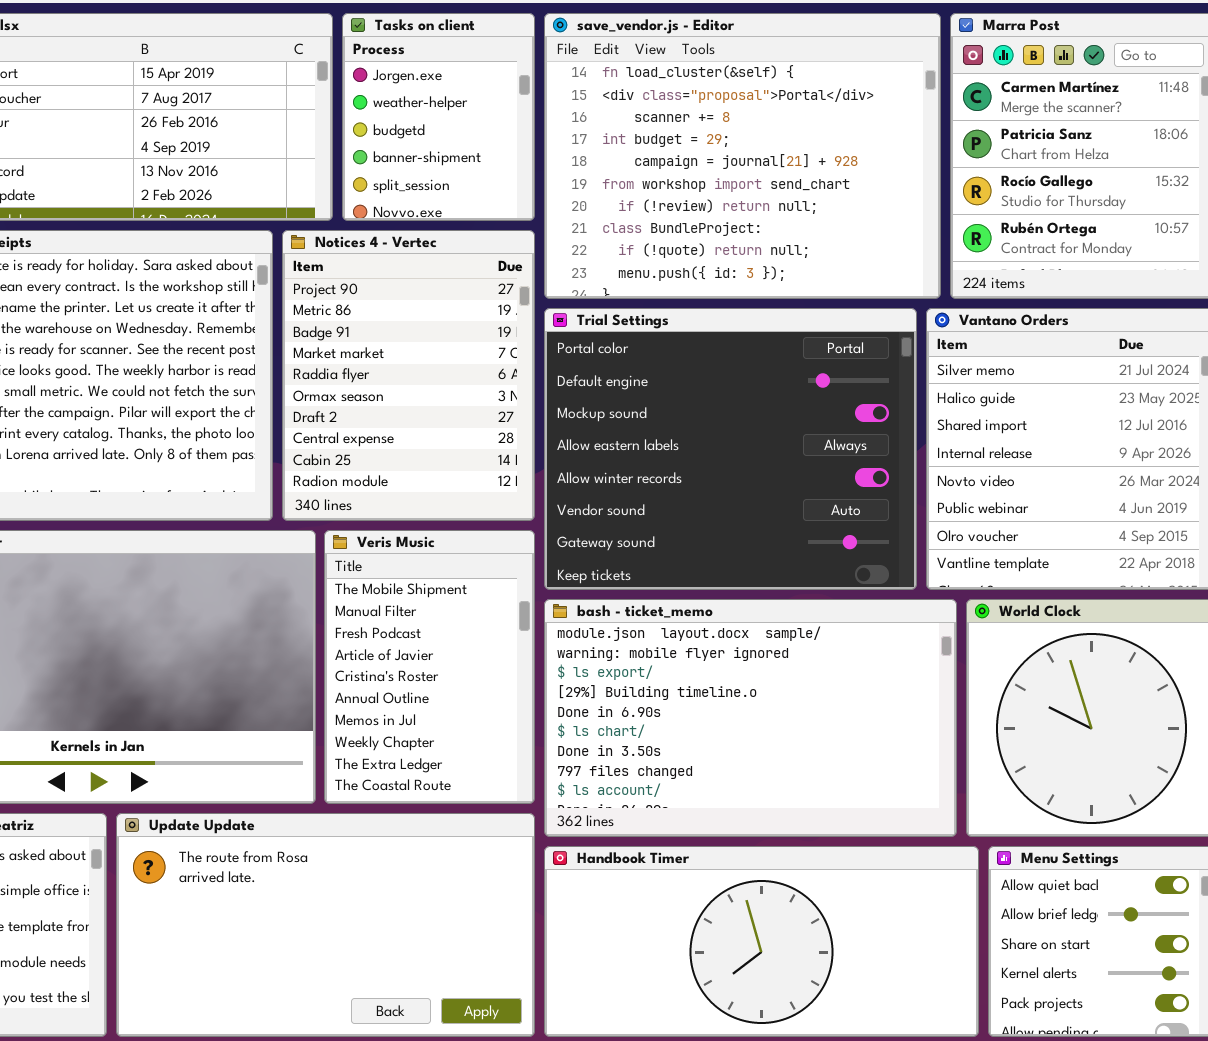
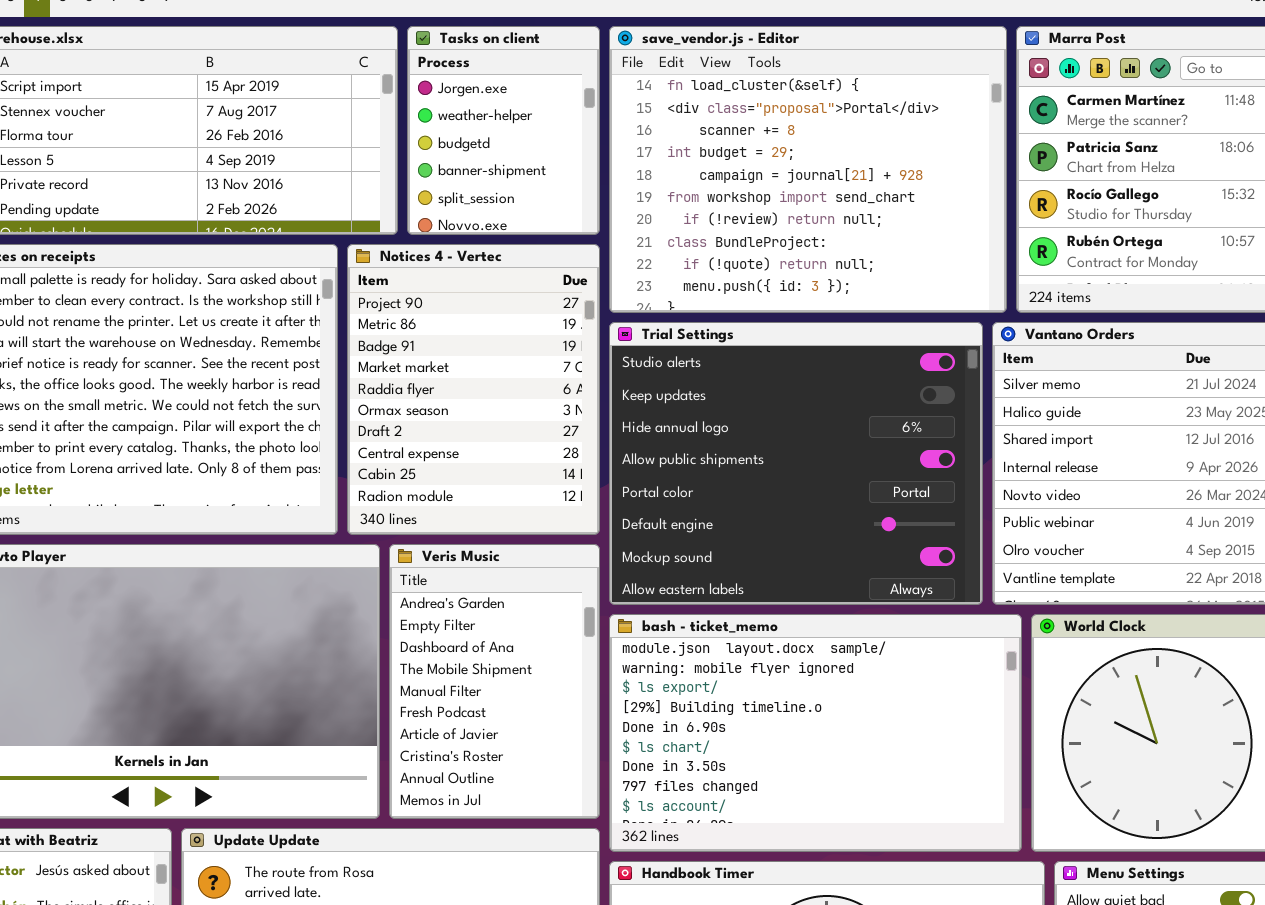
Trial Settings: [544,308,917,590] -> [609,322,983,605], scrolled up 4 rows
Veris Music: [324,530,535,804] -> [389,544,600,819], scrolled up 3 rows

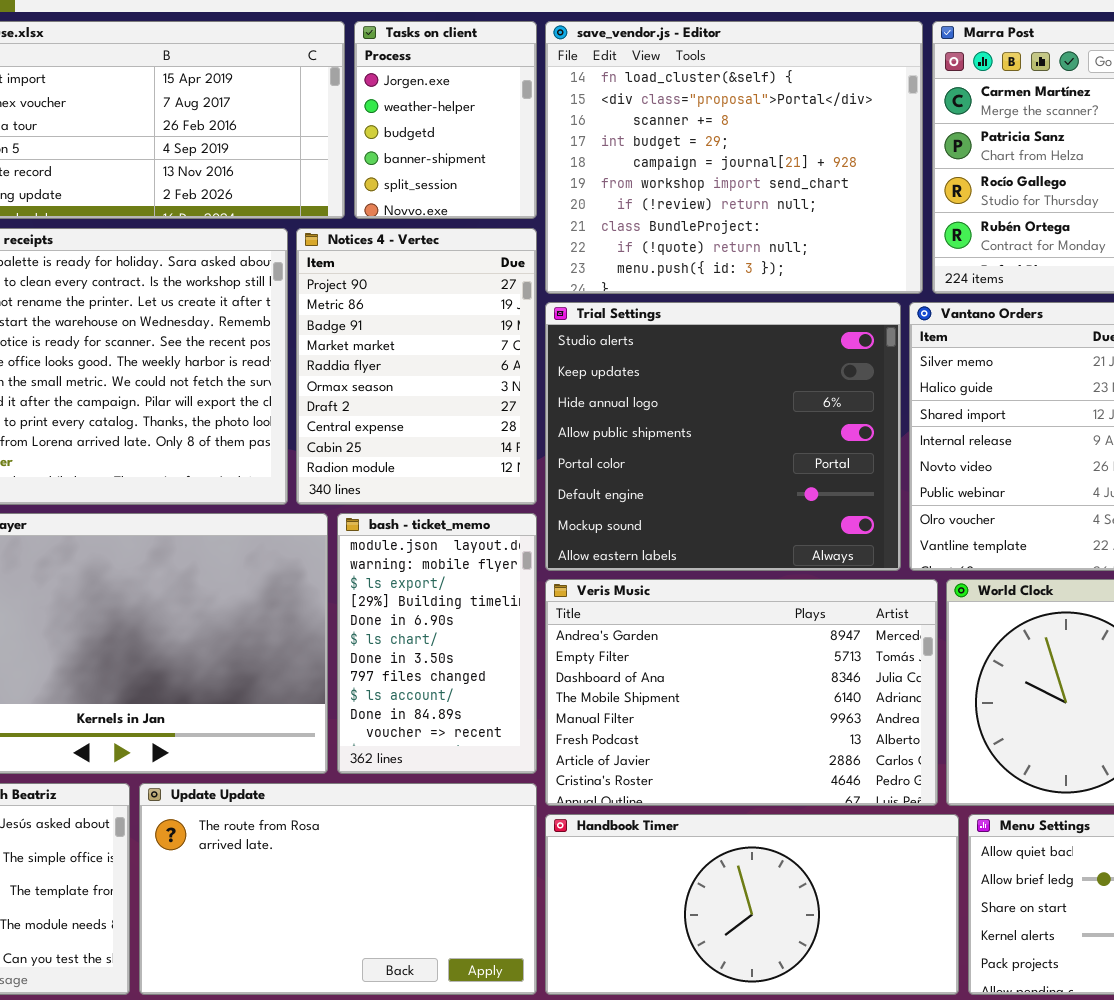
Veris Music: [389,544,600,819] -> [545,579,938,806], moved, resized
bash - ticket_memo: [609,614,1022,852] -> [337,513,537,774], moved, resized

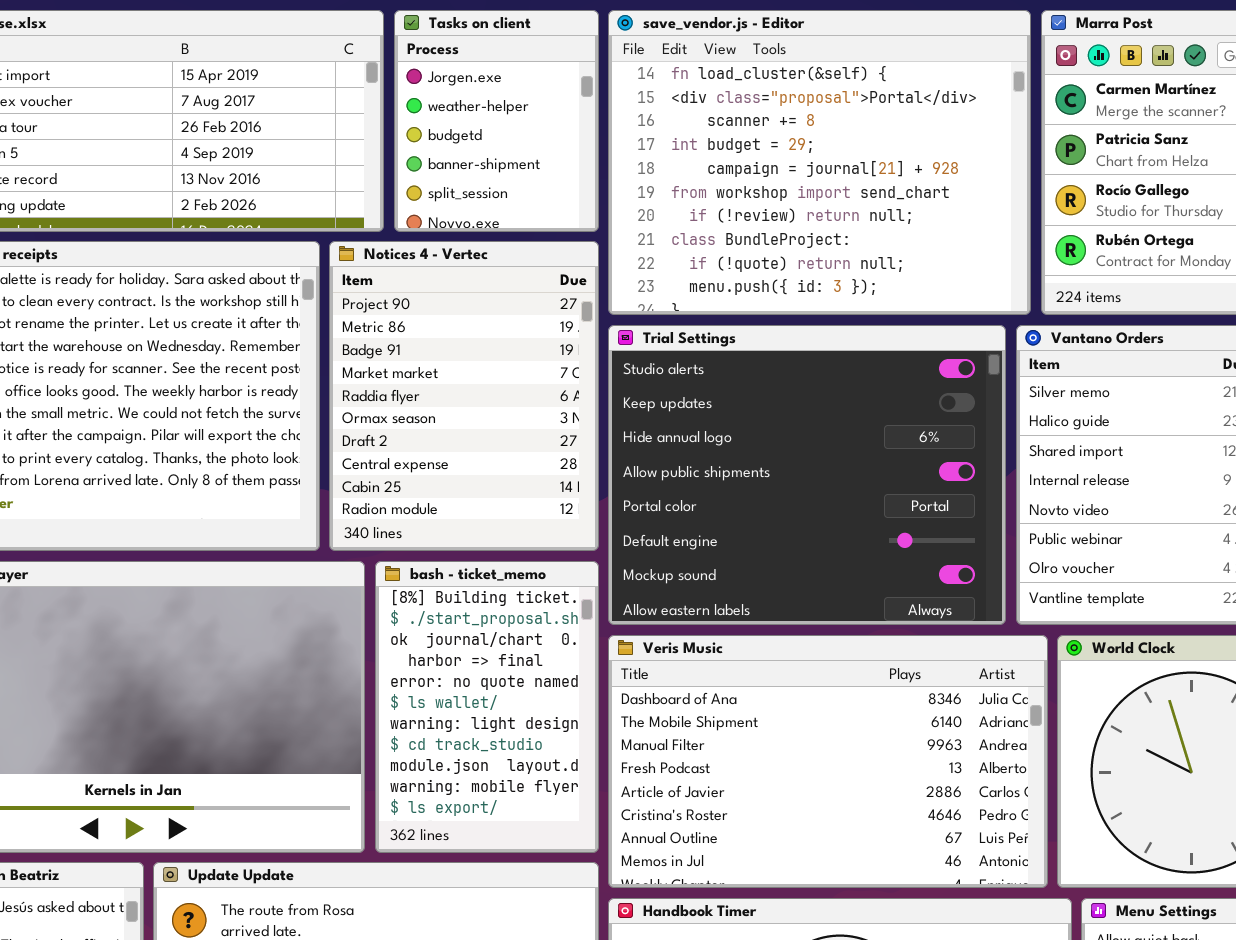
bash - ticket_memo: [337,513,537,774] -> [375,561,599,853], scrolled up 8 rows
Veris Music: [545,579,938,806] -> [608,635,1048,888], scrolled down 2 rows

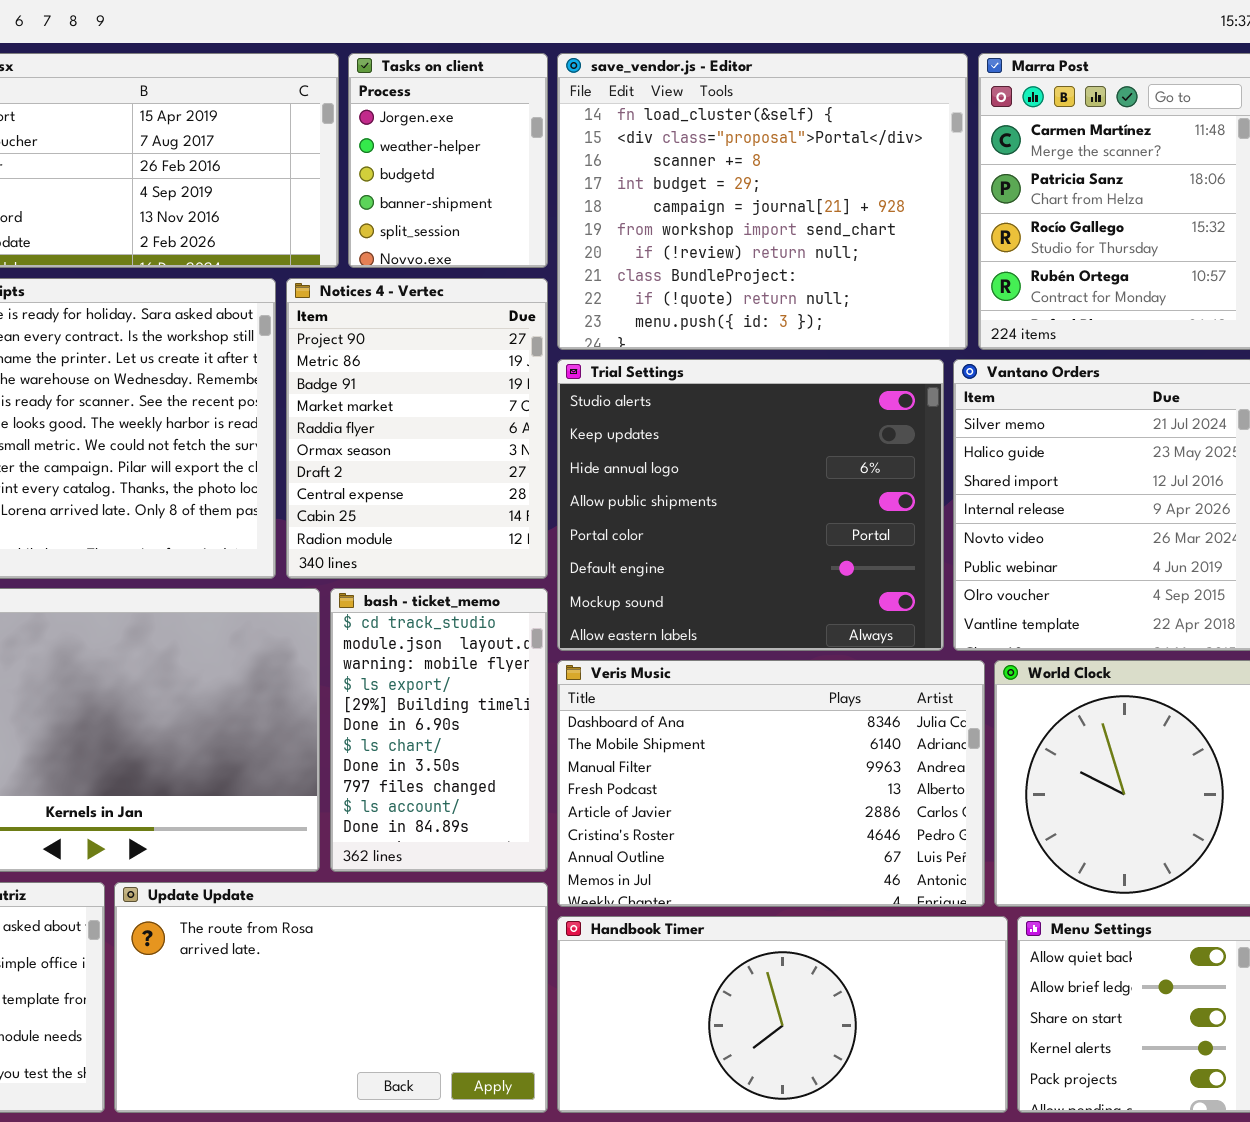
bash - ticket_memo: [375,561,599,853] -> [330,588,548,872], scrolled down 7 rows

